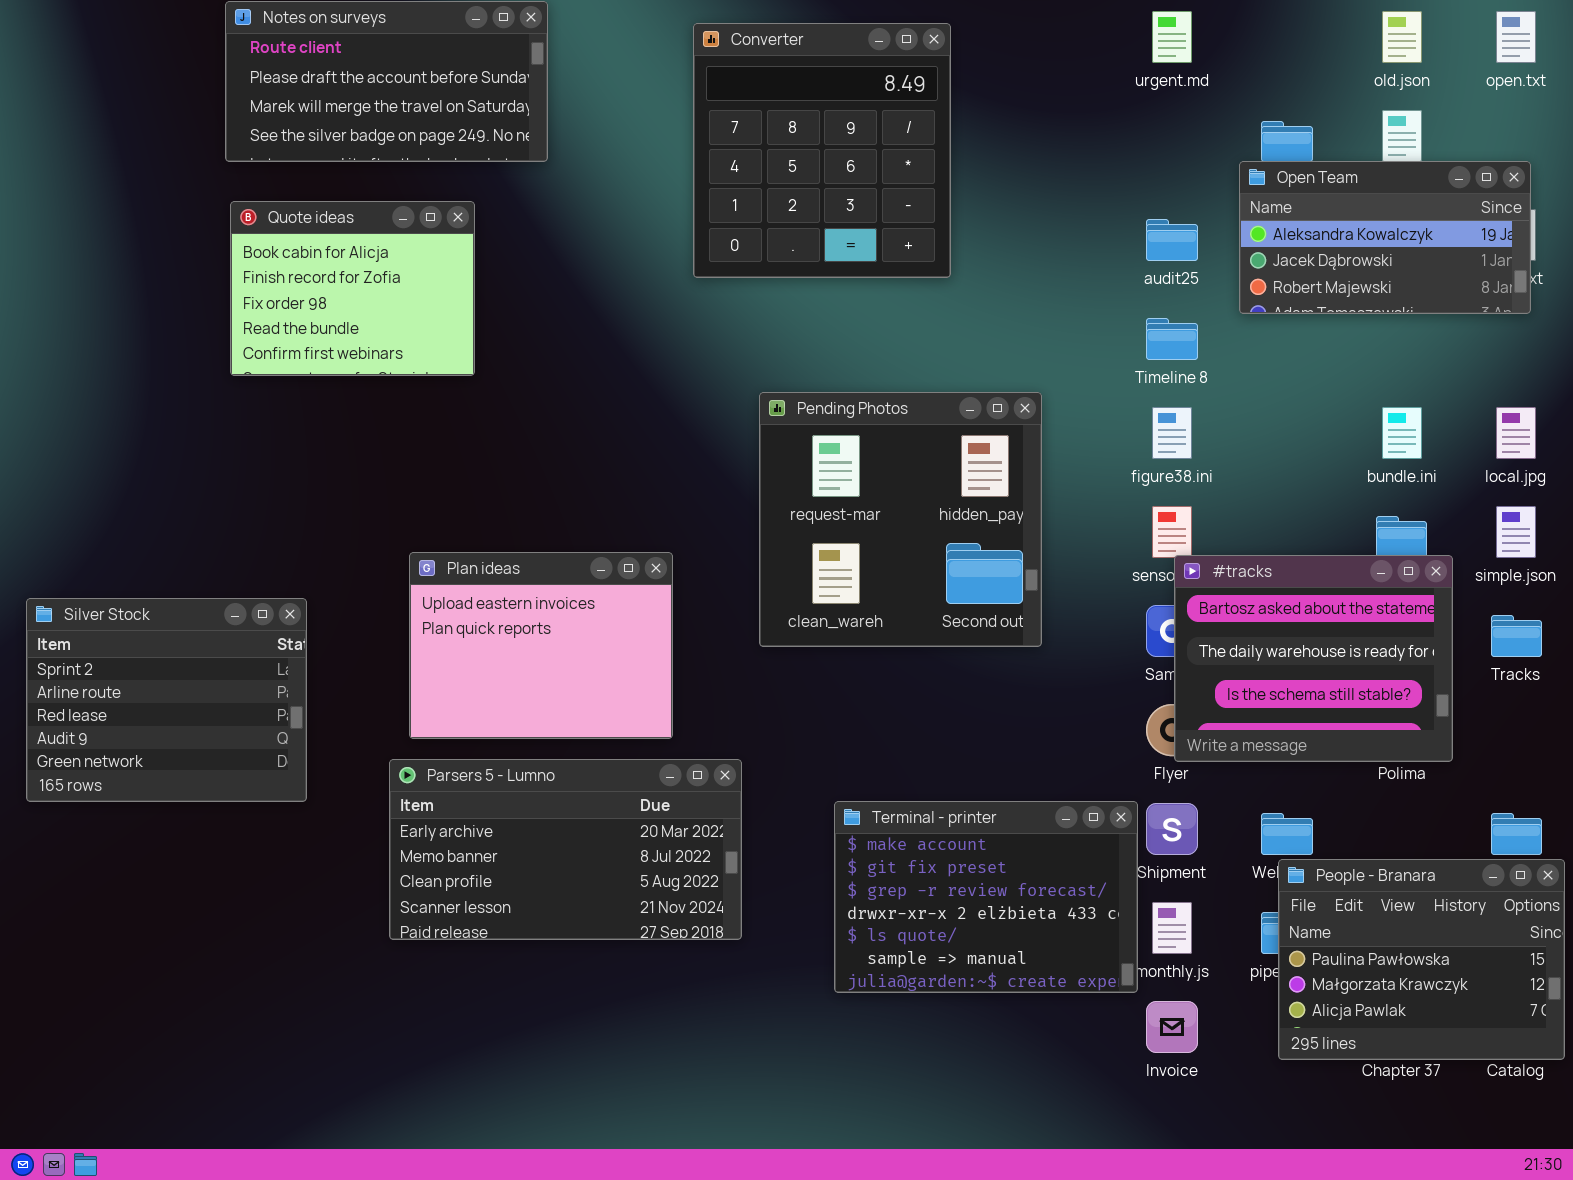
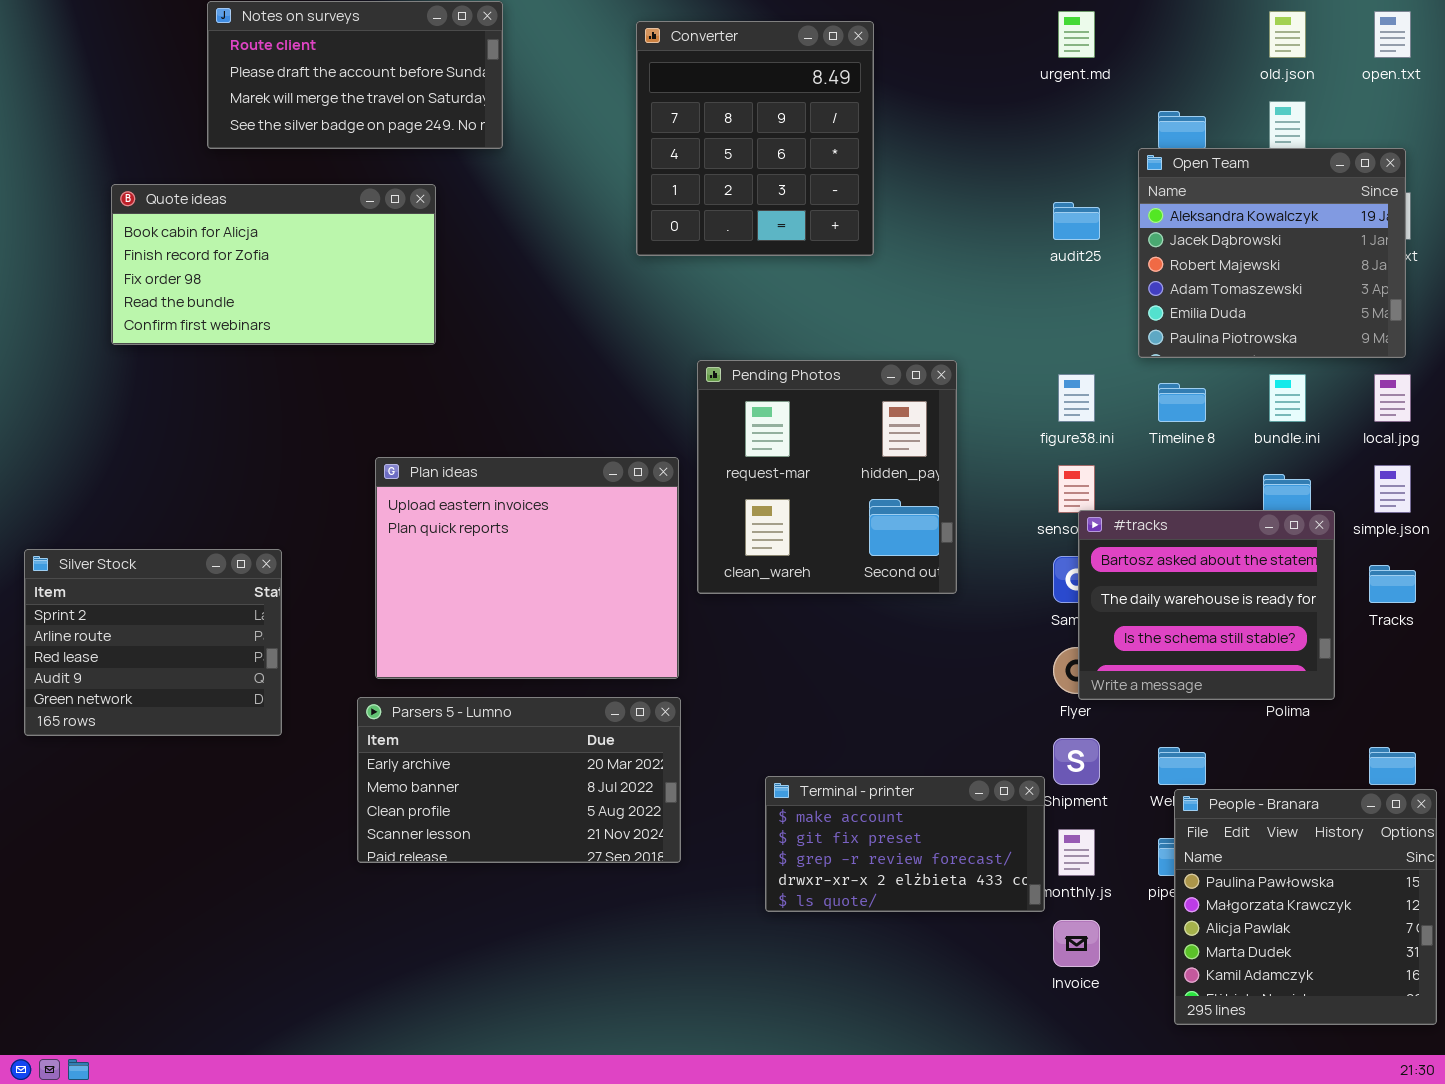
Open Team: [1239,161,1531,314] -> [1138,148,1406,358], resized
Quote ideas: [230,201,475,376] -> [111,184,436,345], resized
Timeline 8: [1146,318,1198,360] -> [1158,383,1206,422], moved
Plan ideas: [409,552,673,739] -> [375,457,679,679], resized
Terminal - printer: [834,801,1138,993] -> [765,776,1045,912], resized
People - Branara: [1278,859,1565,1060] -> [1174,789,1437,1025], resized

